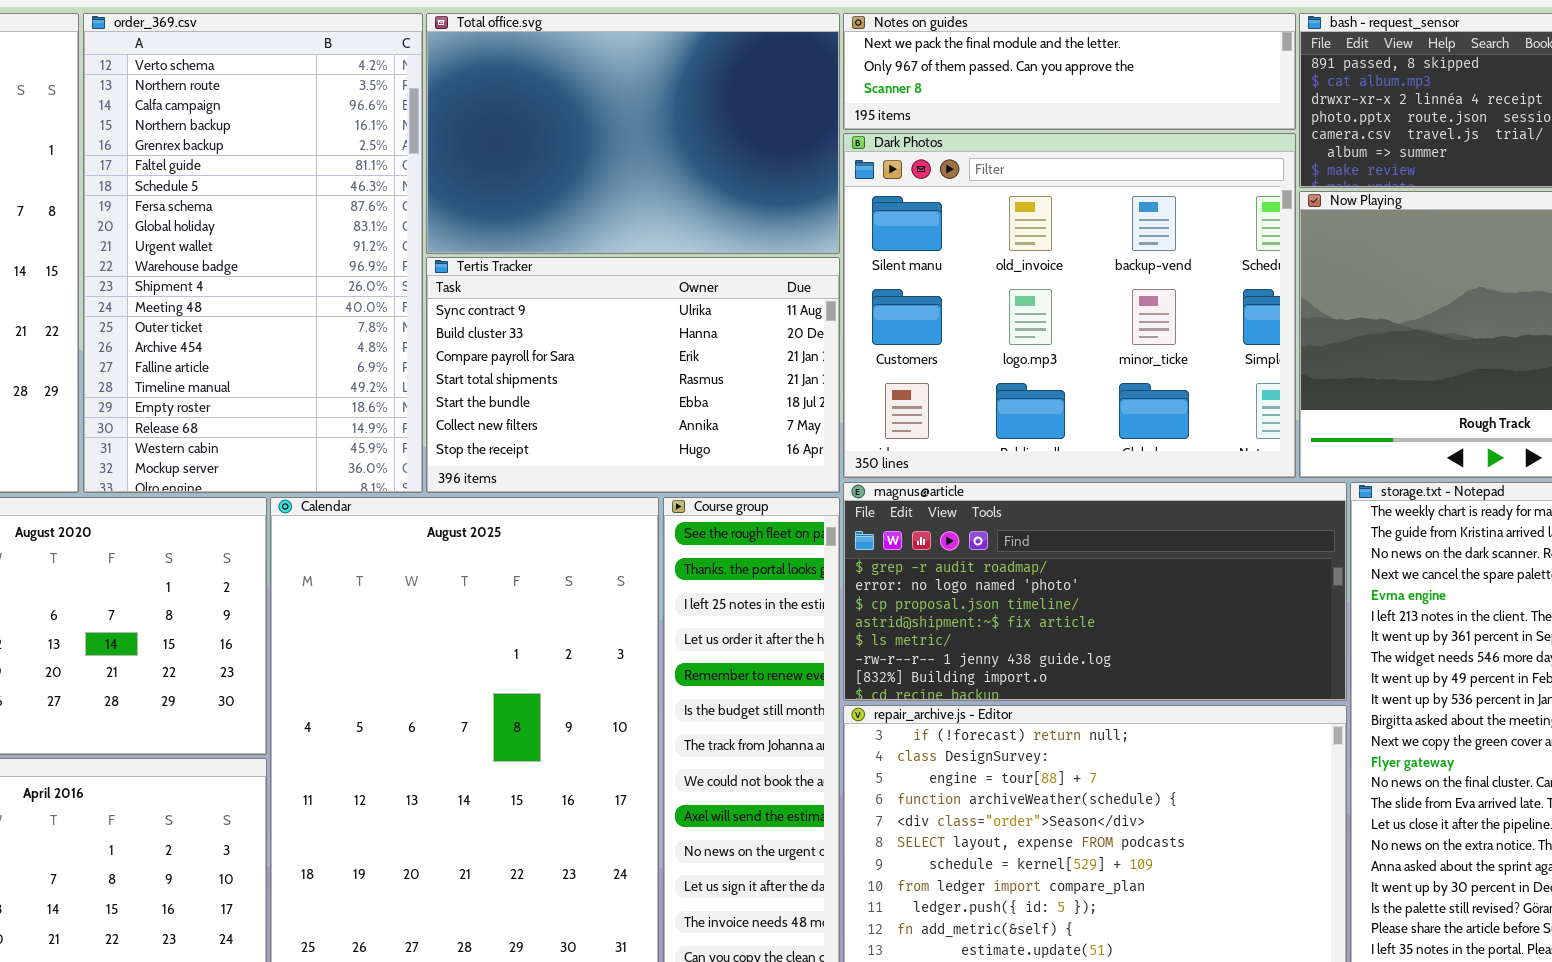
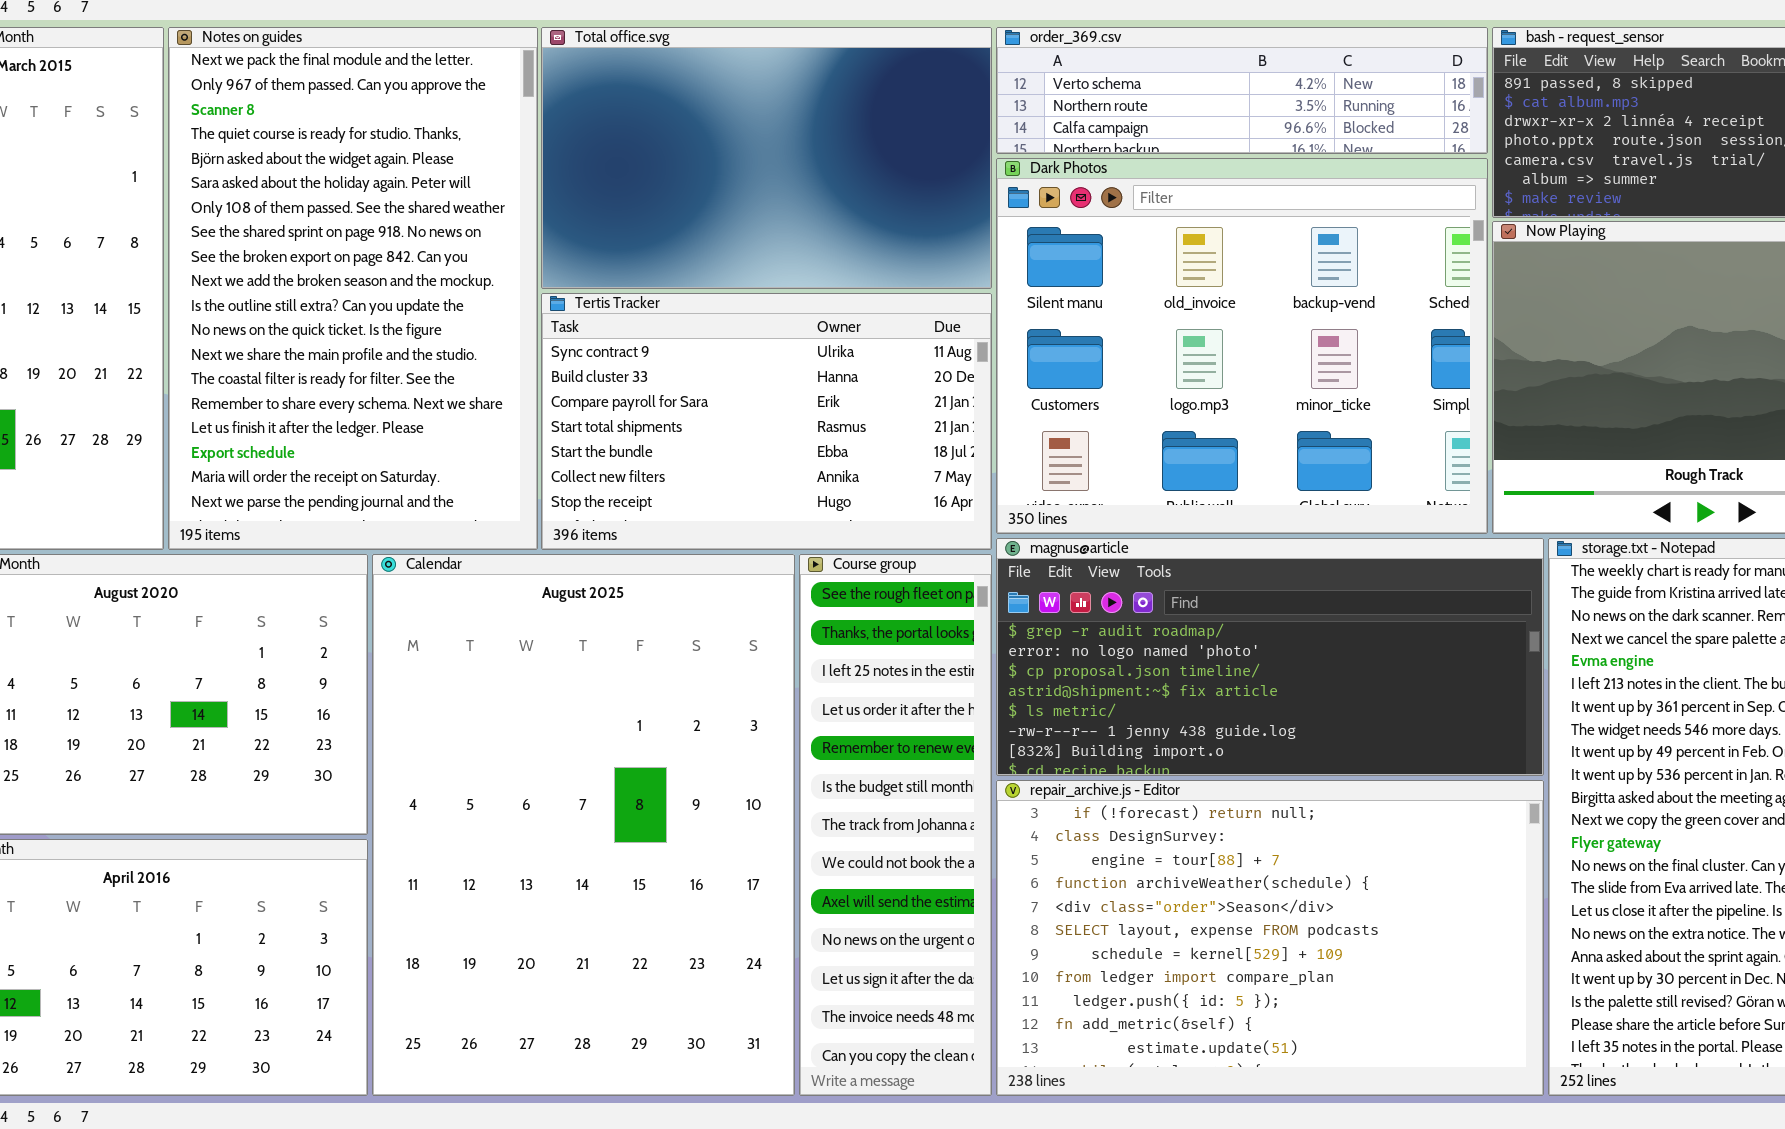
order_369.csv: [83,13,423,493] -> [996,27,1488,154], moved, resized
Notes on guides: [843,13,1296,130] -> [168,27,538,550], moved, resized

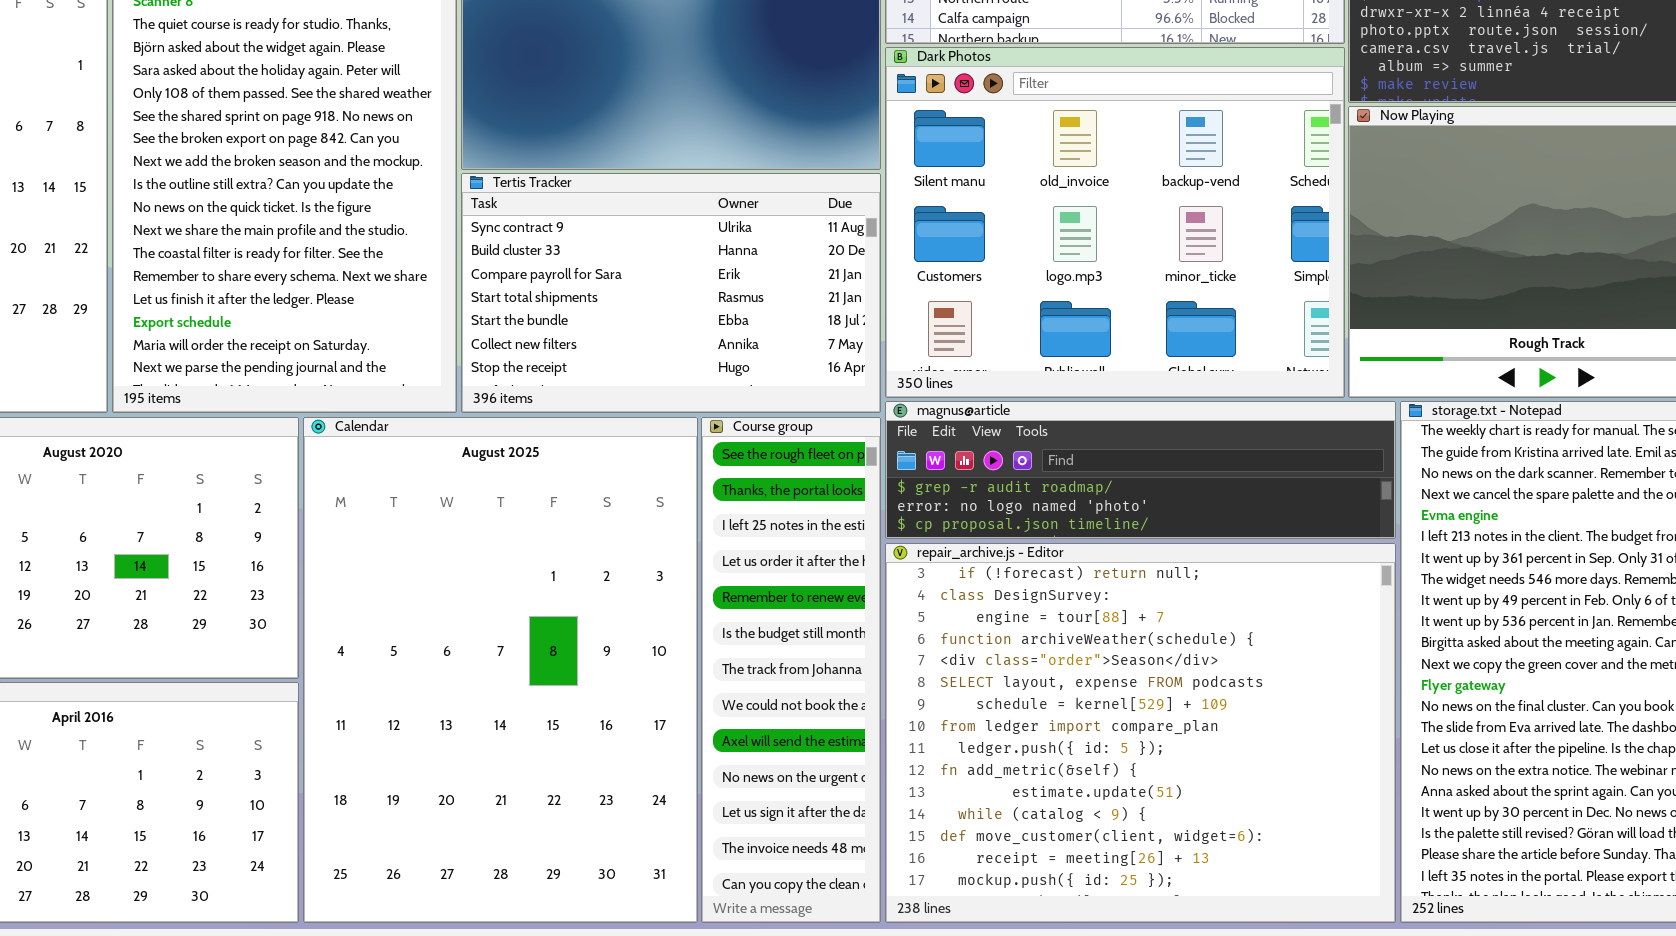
magnus@article: [996,538,1544,776] -> [885,401,1396,539], resized
repair_archive.js - Editor: [996,780,1544,1096] -> [885,543,1396,923], resized

